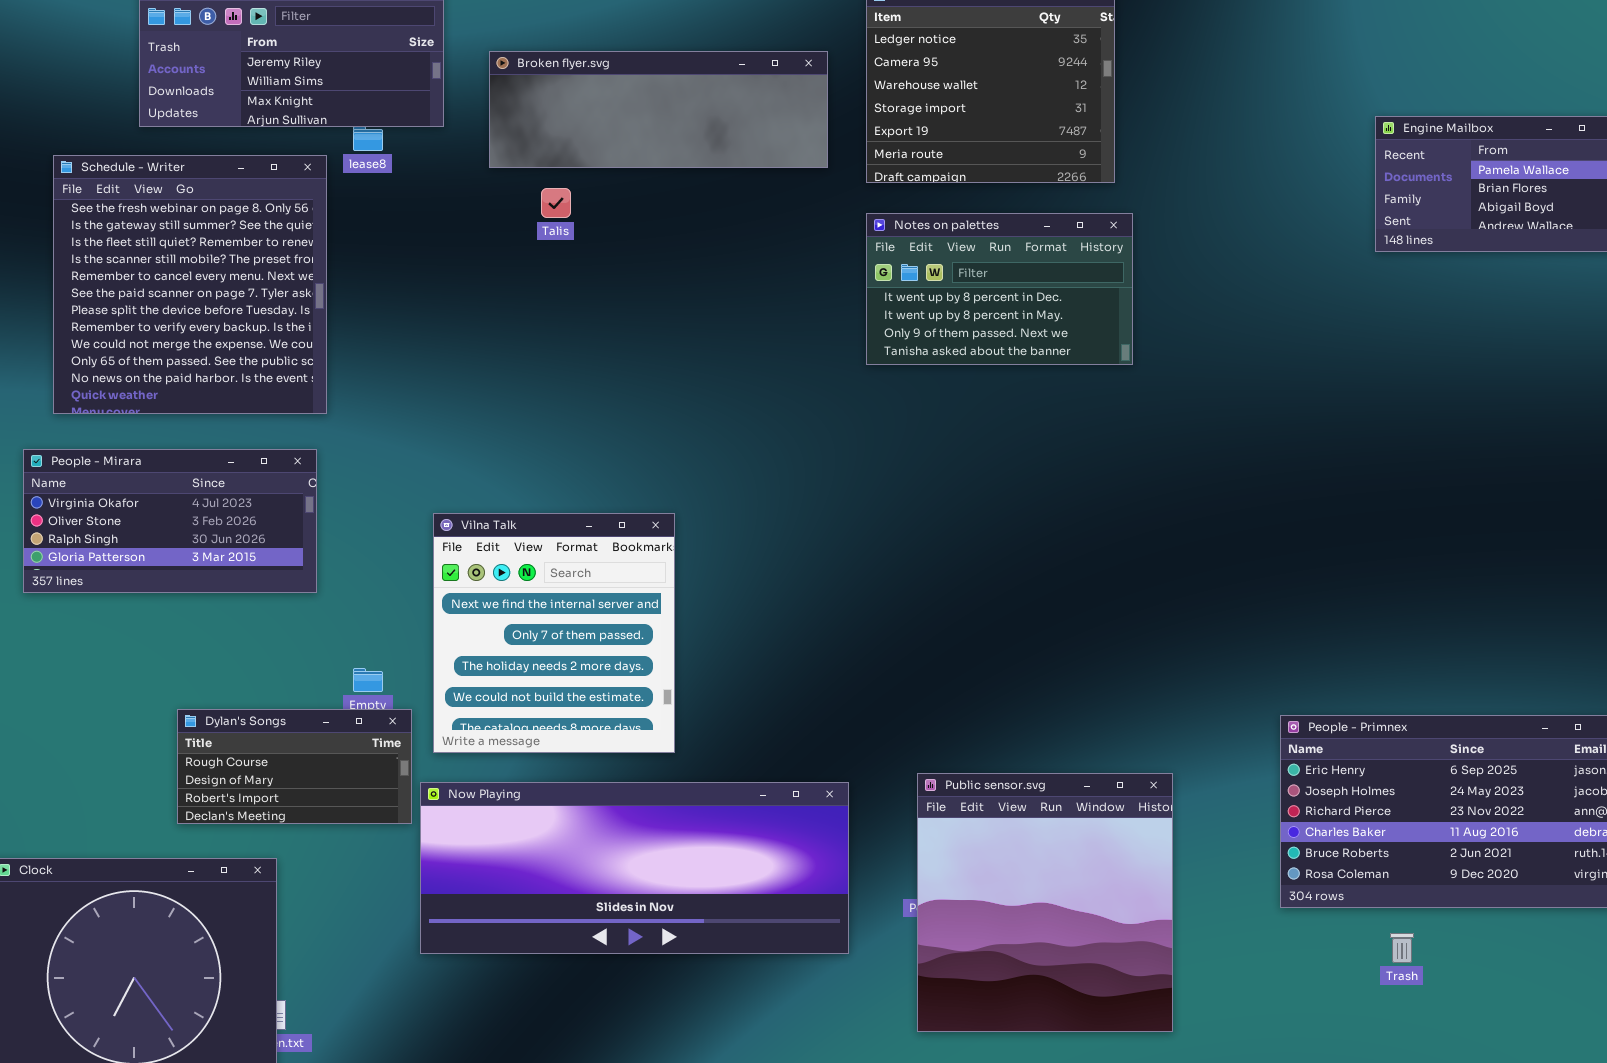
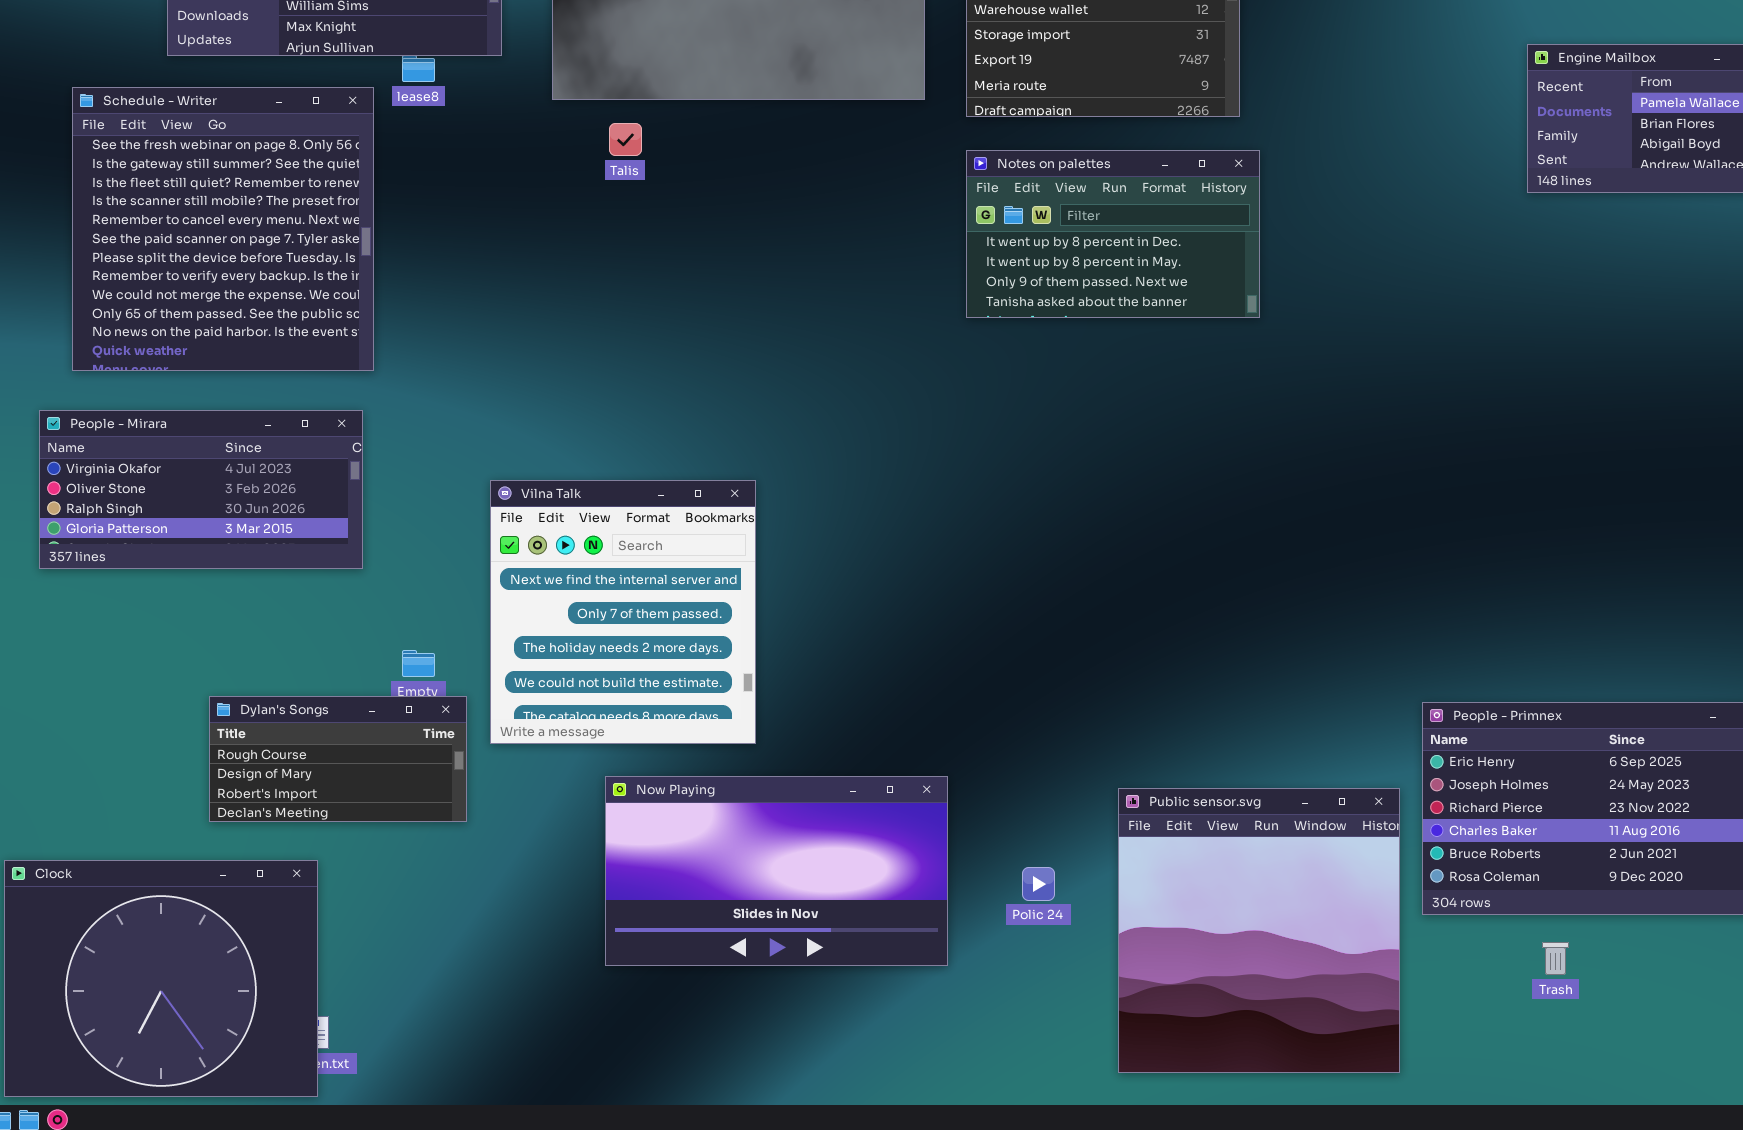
Public sensor.svg: [917,773,1173,1032] -> [1118,788,1400,1073], moved
Now Playing: [420,782,849,954] -> [605,776,948,966], resized

